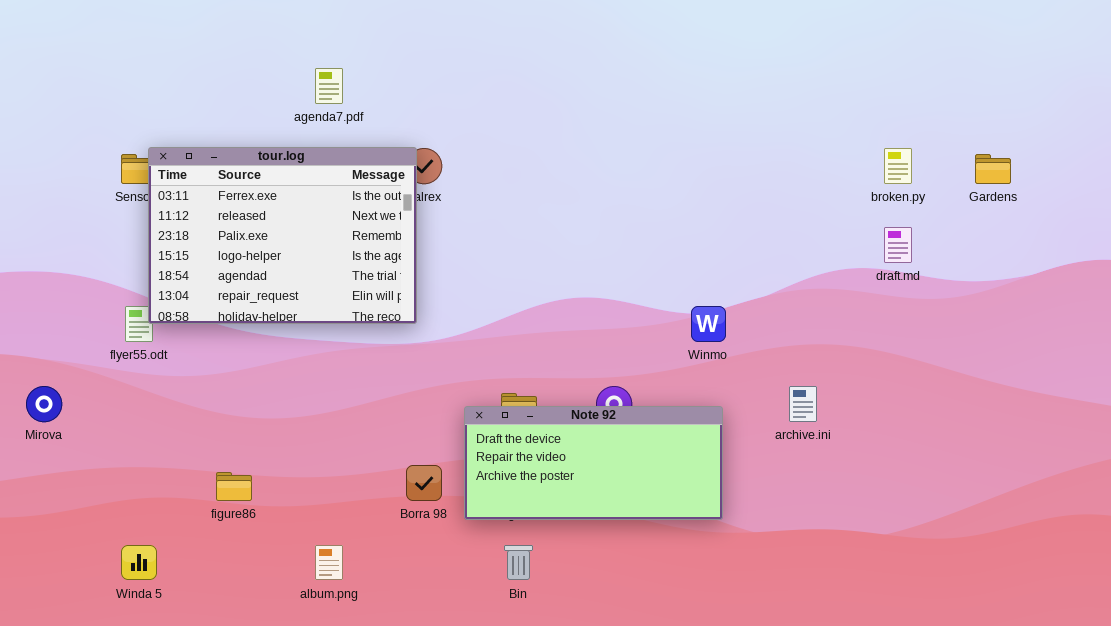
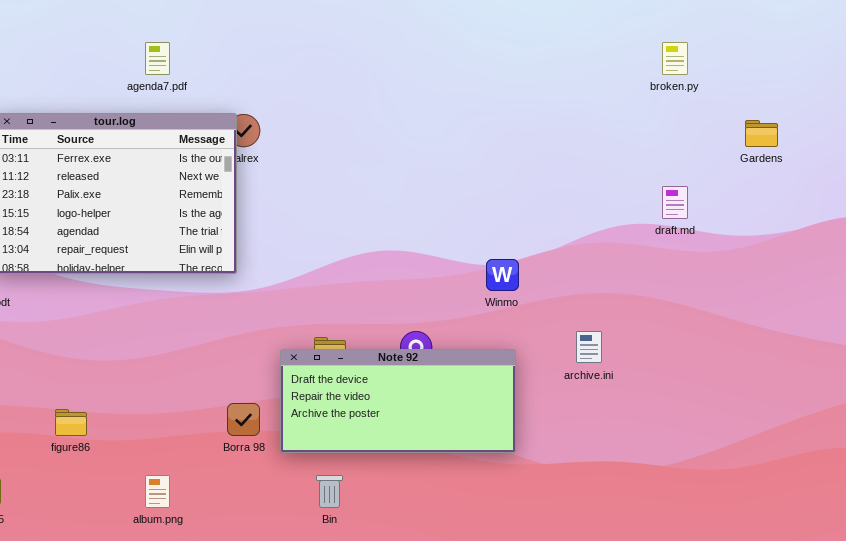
broken.py: [884,148,912,184] -> [662,42,688,75], moved

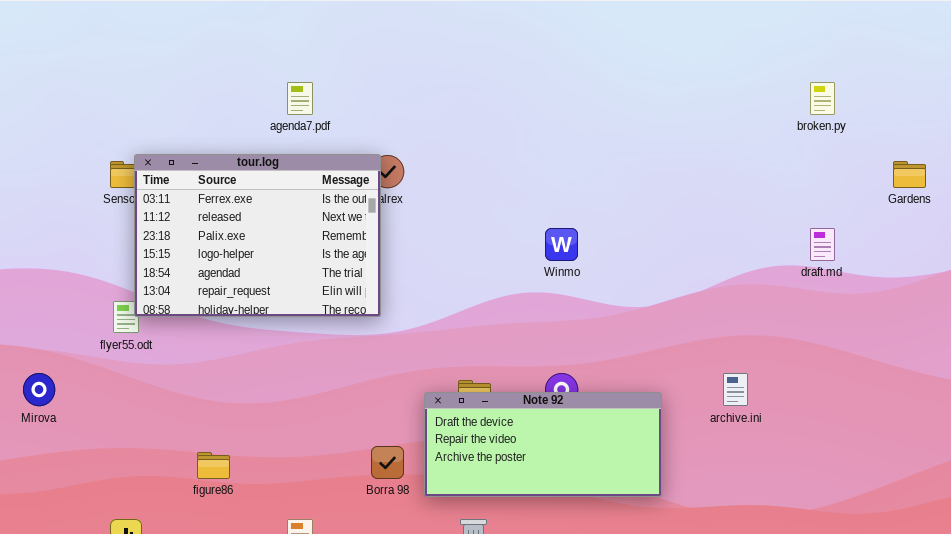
Winmo: [486,259,519,291] -> [545,228,578,261], moved

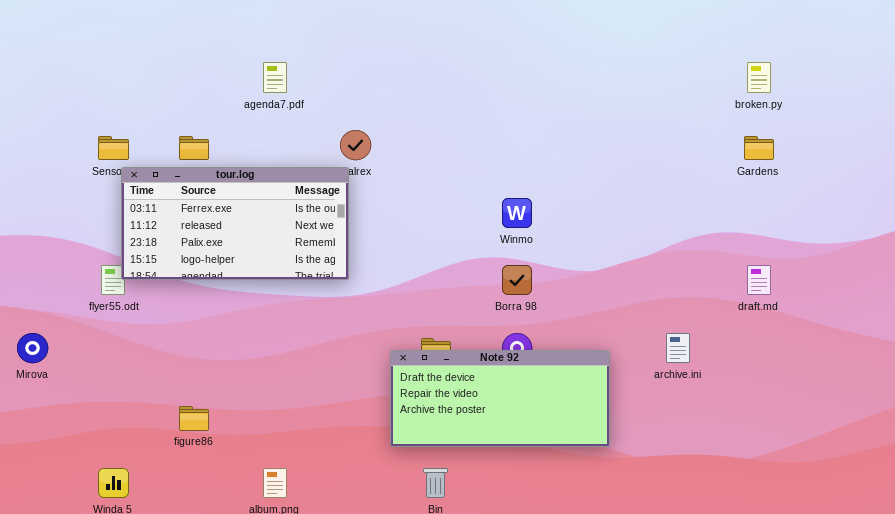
tour.log: [134,154,381,317] -> [121,167,349,280], resized
Gardens: [893,161,926,188] -> [744,136,774,160], moved
draft.md: [810,228,835,261] -> [747,265,771,295], moved
Borra 98: [371,446,404,479] -> [502,265,532,295], moved

